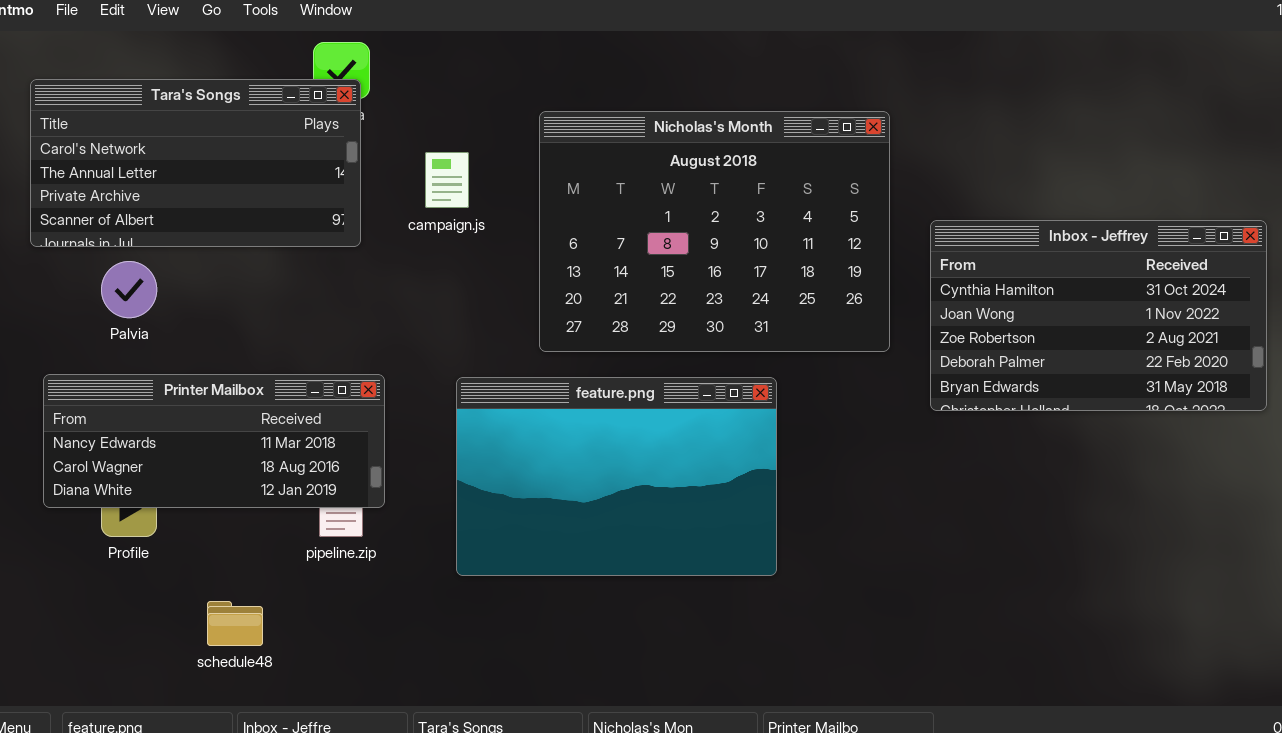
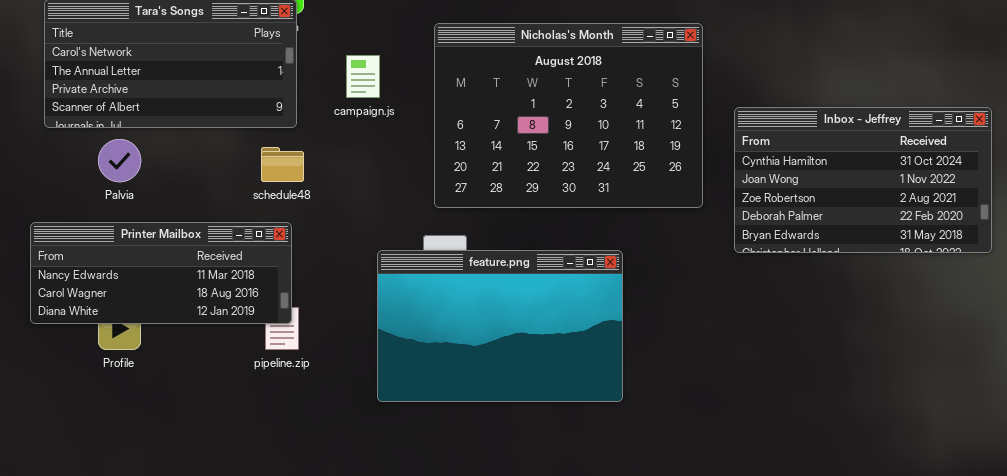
Printer Mailbox: [43,374,385,508] -> [30,222,292,324], moved
feature.png: [456,377,777,576] -> [377,250,623,402], moved
schedule48: [207,601,263,646] -> [261,147,304,182], moved

